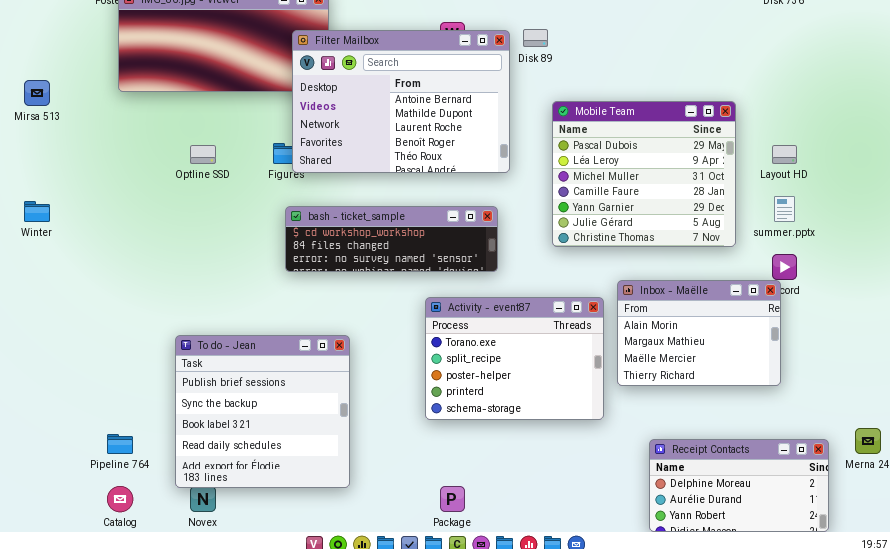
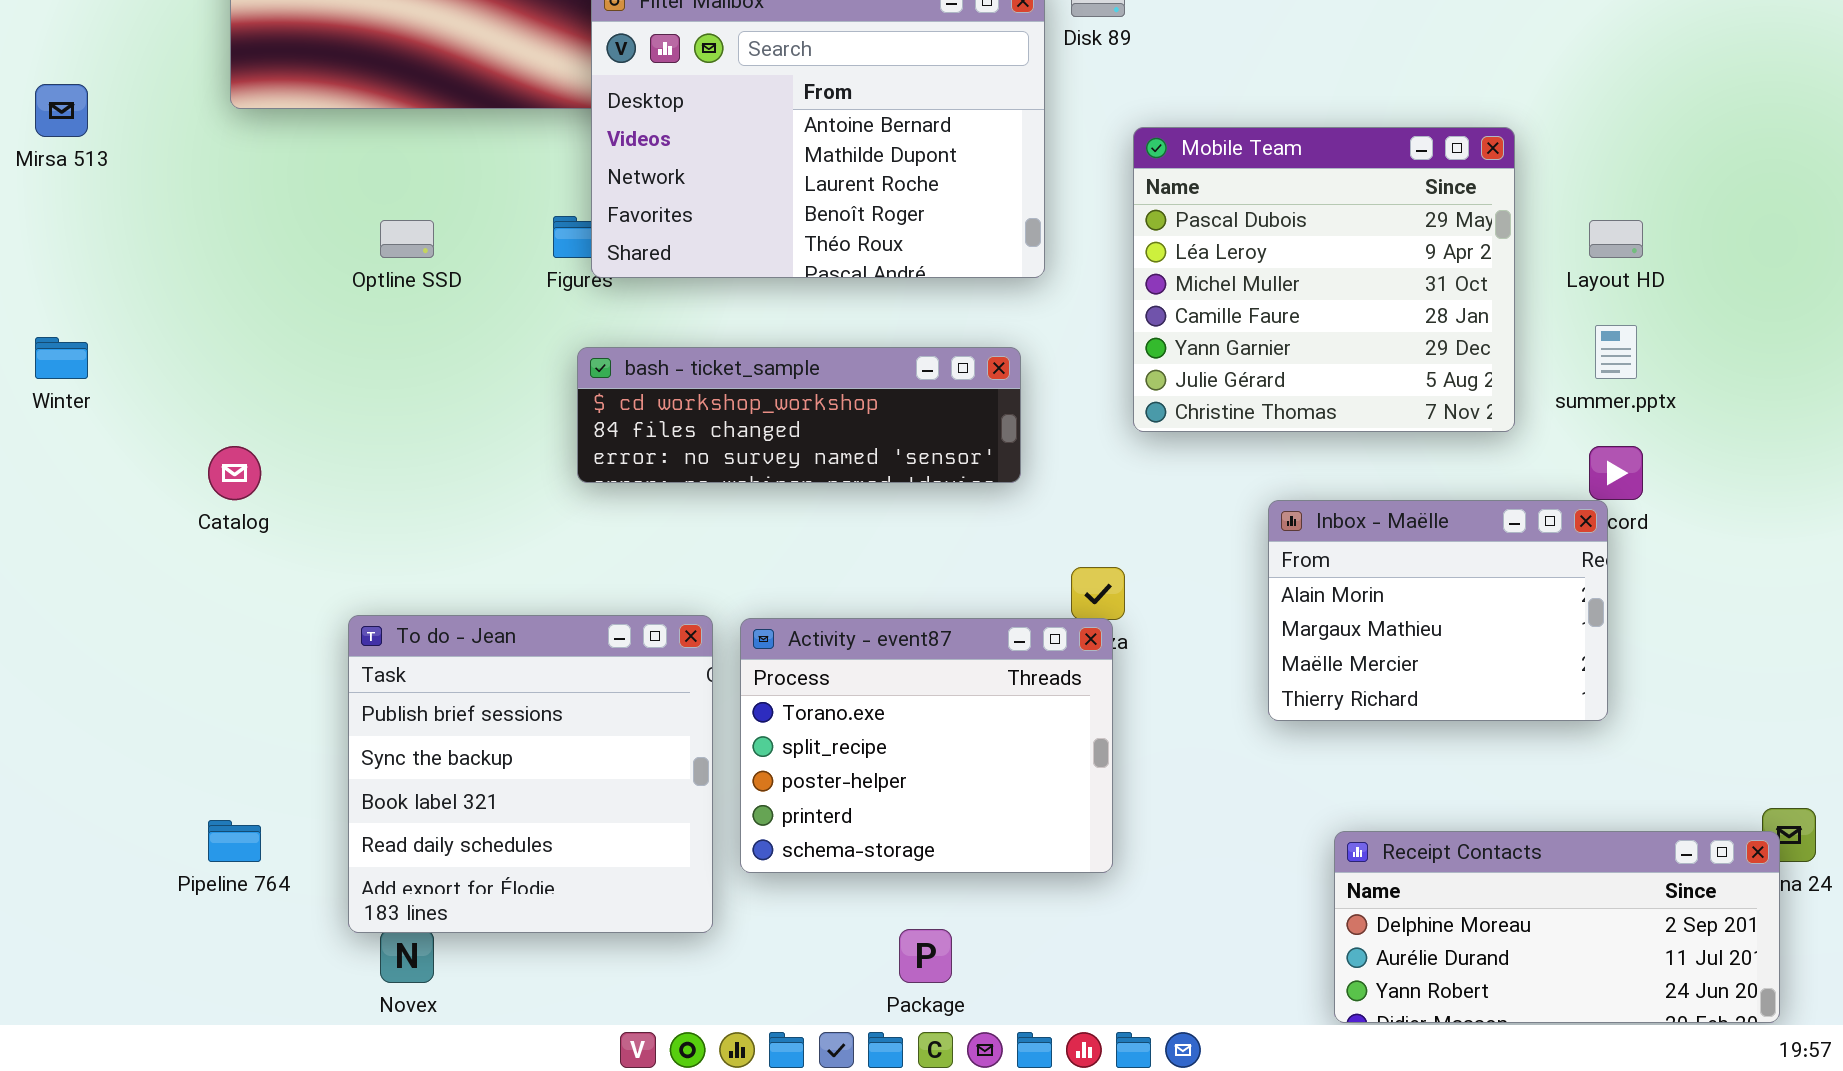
Activity - event87: [425,297,604,420] -> [740,618,1113,873], moved
Receipt Contacts: [649,439,829,532] -> [1334,831,1780,1023], resized
Catalog: [107,486,133,512] -> [208,446,261,500], moved

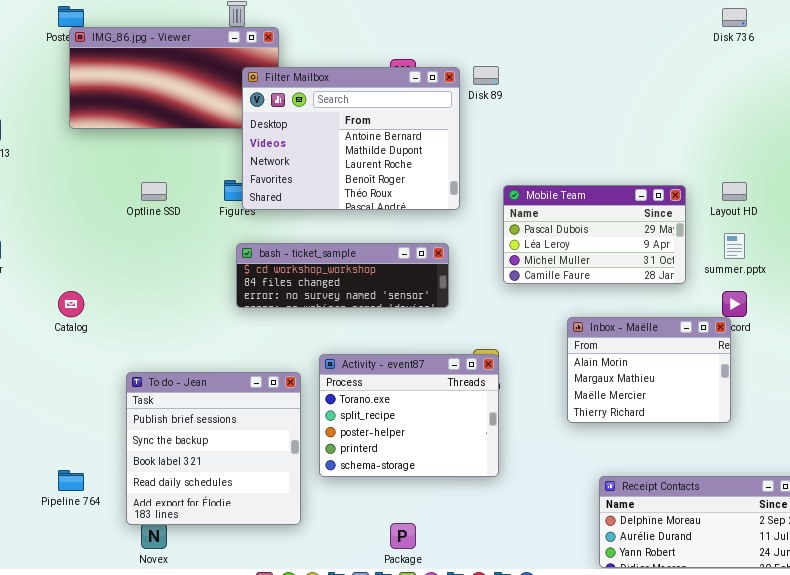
Mobile Team: [1133,127,1515,432] -> [503,185,686,284], resized
Activity - event87: [740,618,1113,873] -> [319,354,499,477], moved

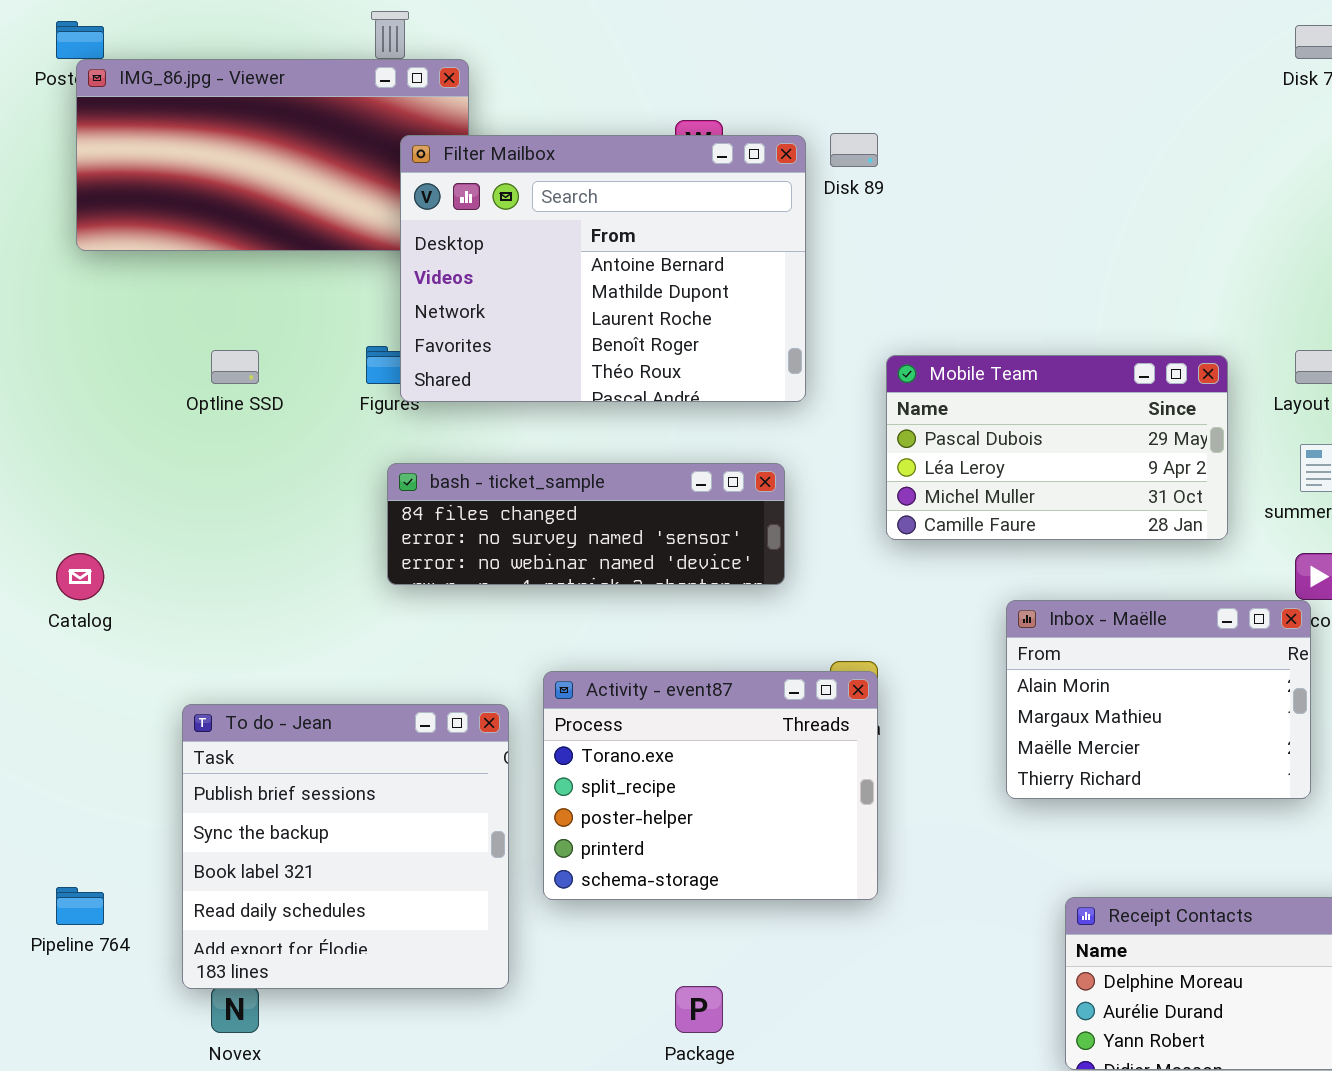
bash - ticket_sample: [236,243,449,308] -> [387,463,785,585], scrolled down 1 row

